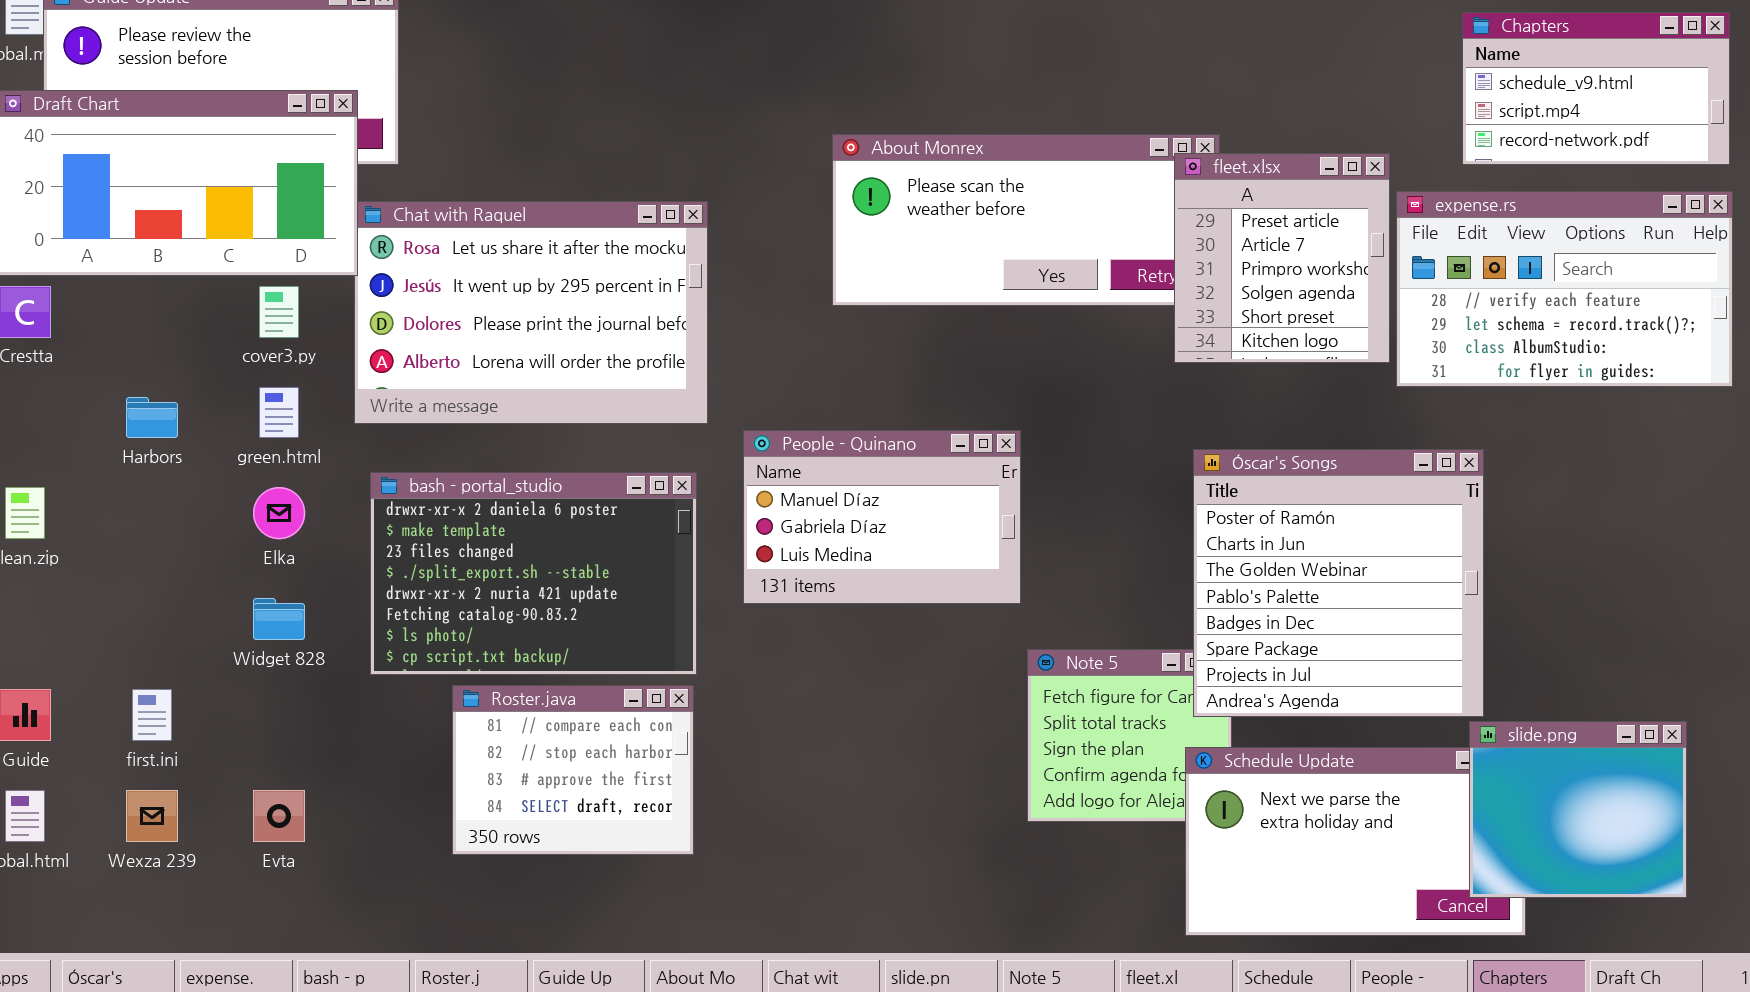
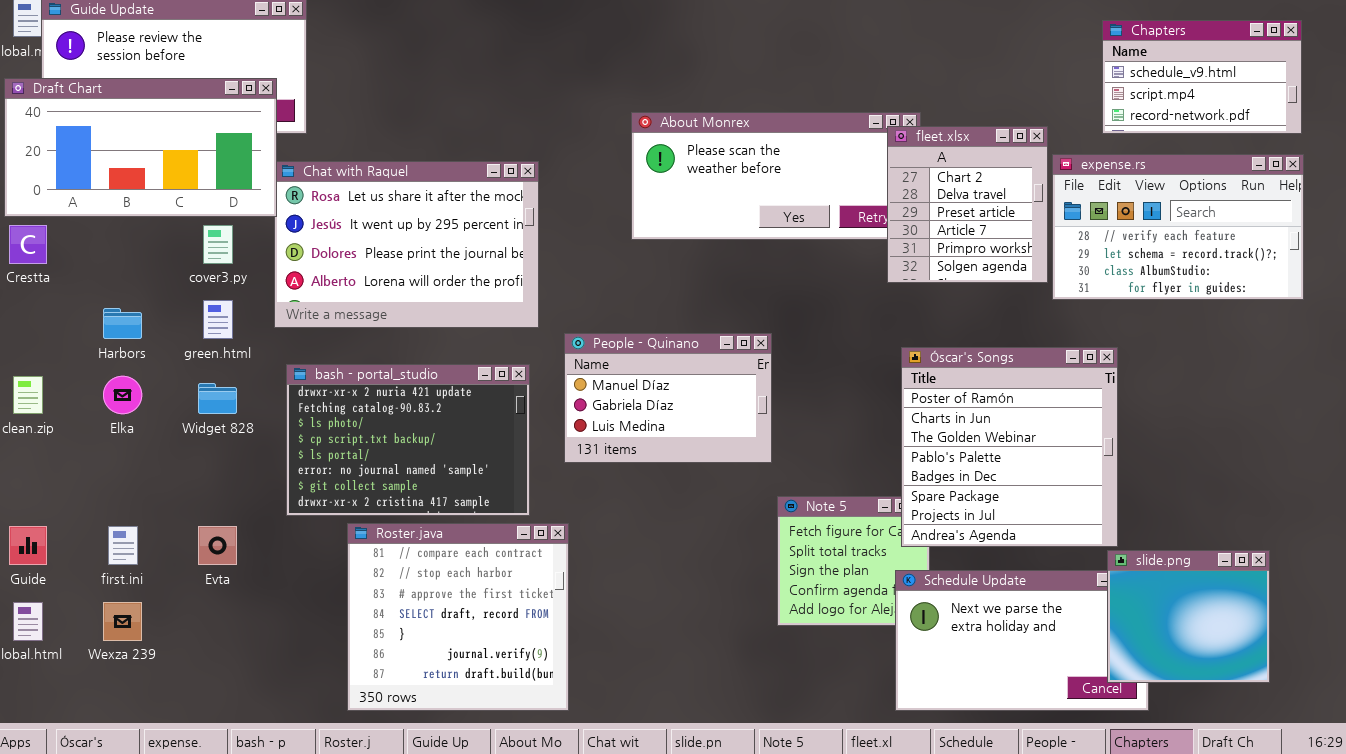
fleet.xlsx: [1174,153,1390,363] -> [887,126,1048,283], scrolled up 2 rows
bash - portal_studio: [370,472,697,675] -> [286,364,530,516], scrolled down 4 rows
Elka: [253,487,305,539] -> [103,376,142,414], moved
Widget 828: [253,598,305,640] -> [198,383,237,414], moved
Roster.java: [452,685,694,855] -> [347,523,569,711], resized
Evta: [253,790,305,842] -> [198,526,237,565], moved

